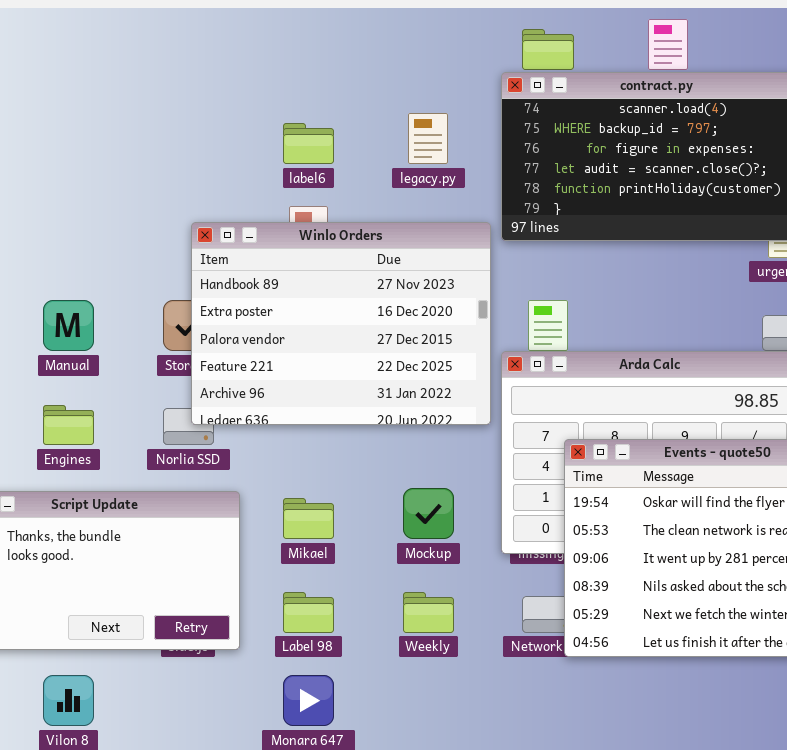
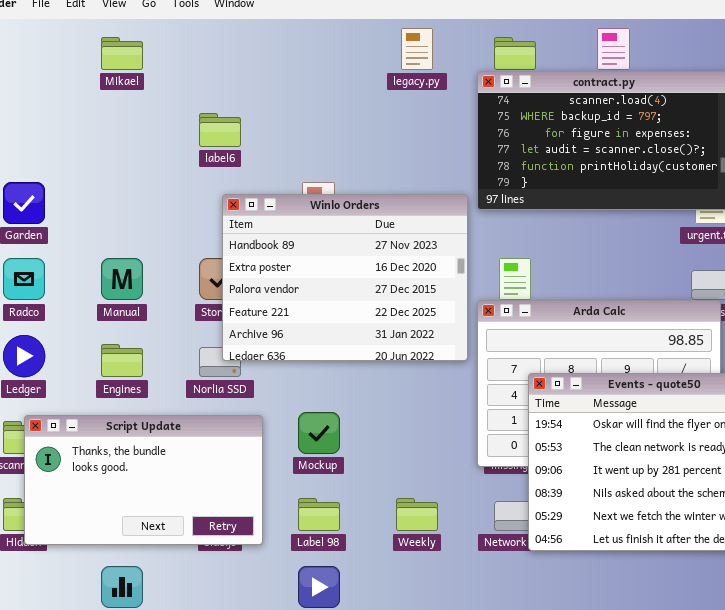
legacy.py: [408,113,448,164] -> [401,28,433,70], moved
label6: [283,123,334,164] -> [199,113,241,147], moved
Mockup: [403,488,454,539] -> [298,412,340,454], moved
Mikael: [283,498,334,539] -> [101,37,143,70], moved

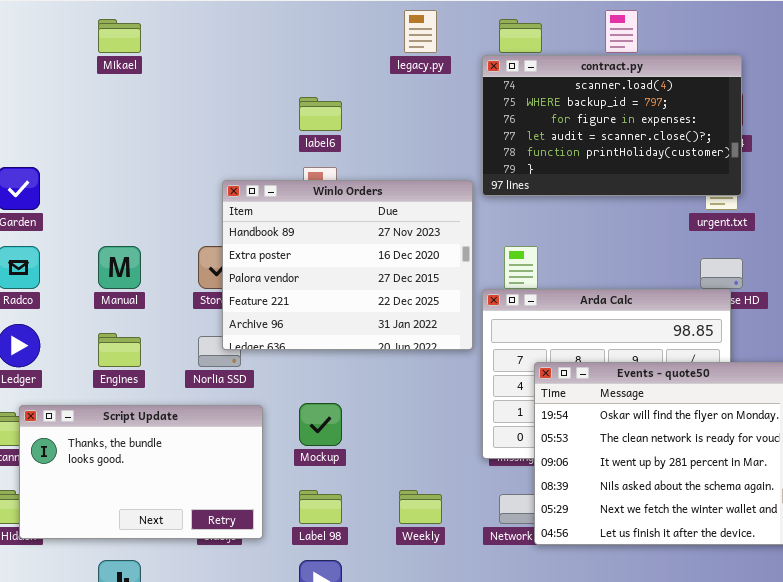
label6: [199,113,241,147] -> [299,97,342,131], moved

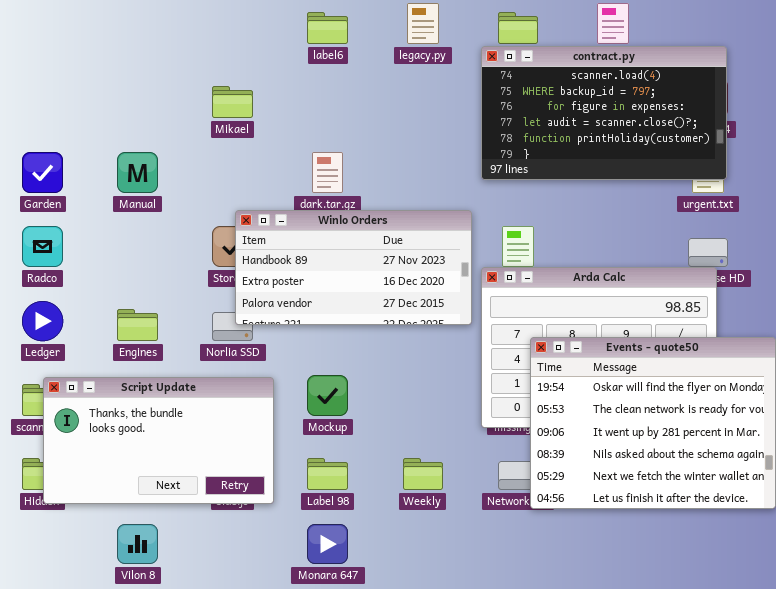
Mikael: [98,19,141,53] -> [212,86,253,118], moved
label6: [299,97,342,131] -> [307,12,348,44], moved
Winlo Orders: [222,180,473,350] -> [235,210,472,325], resized
Manual: [98,246,141,289] -> [117,152,158,193], moved

